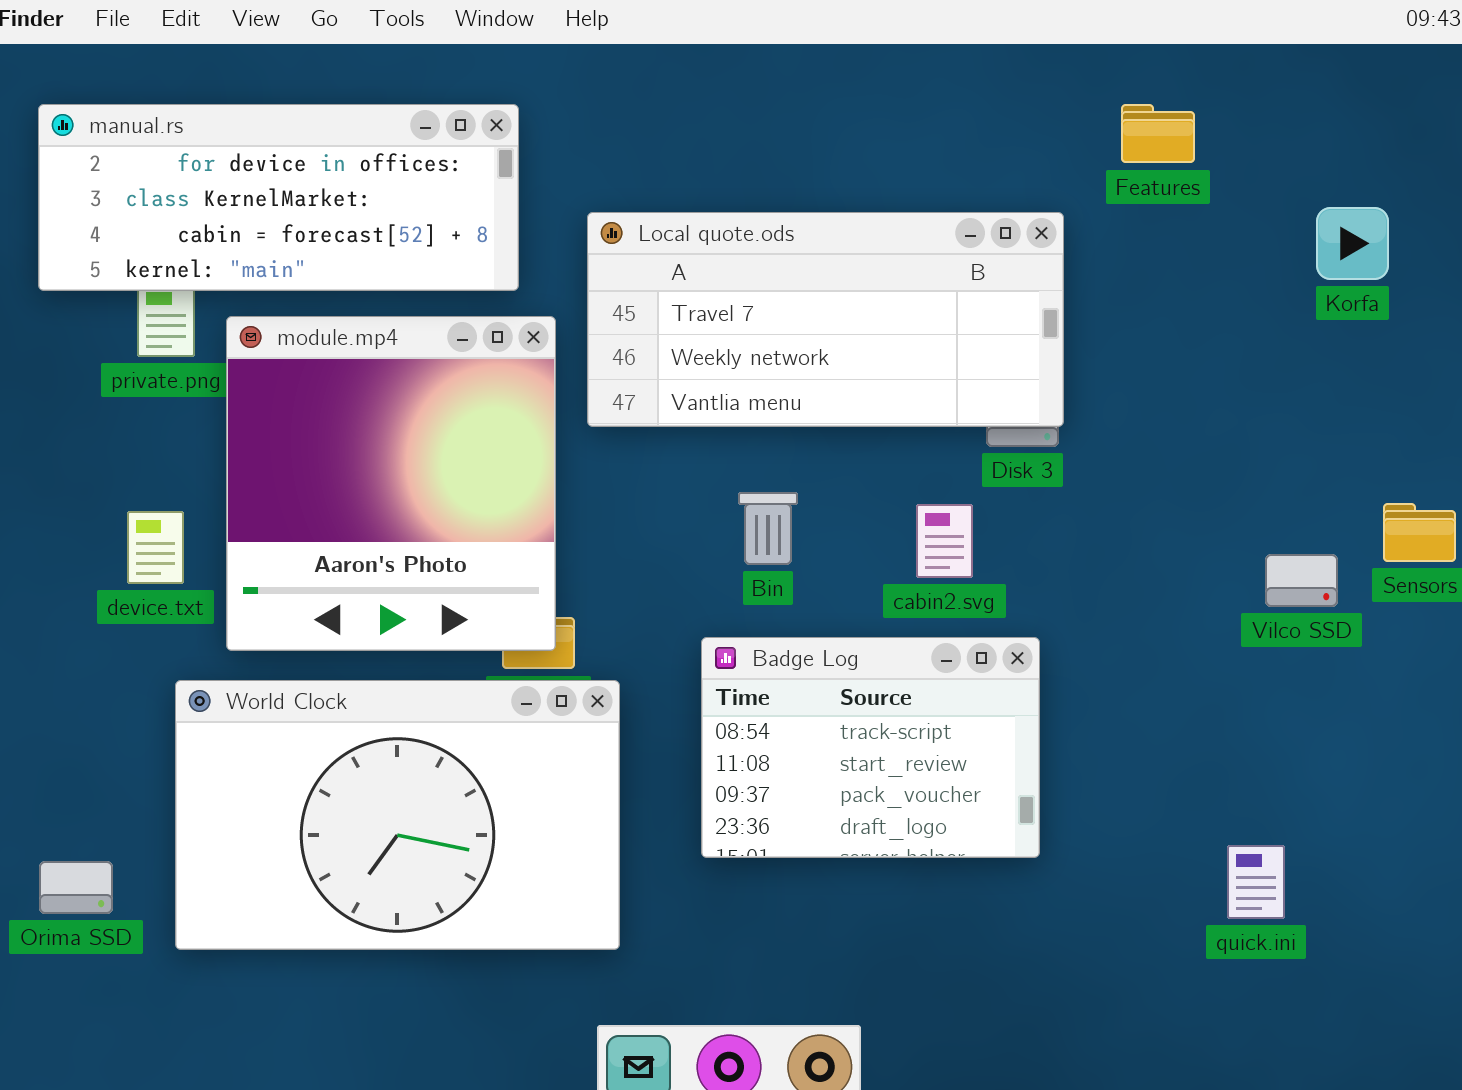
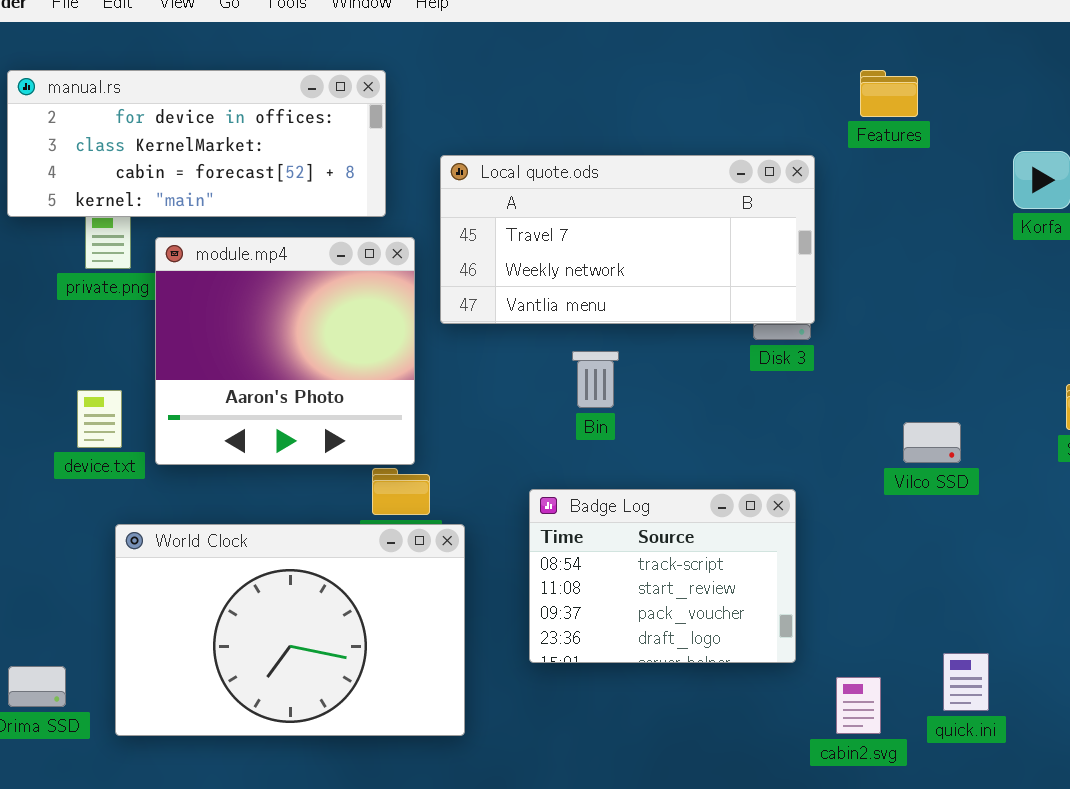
module.mp4: [226,316,556,651] -> [155,237,415,465], resized
Bin: [738,492,798,565] -> [572,351,619,408], moved
cabin2.svg: [916,504,973,578] -> [836,677,881,734], moved
Vilco SSD: [1265,554,1338,607] -> [903,422,961,463], moved

